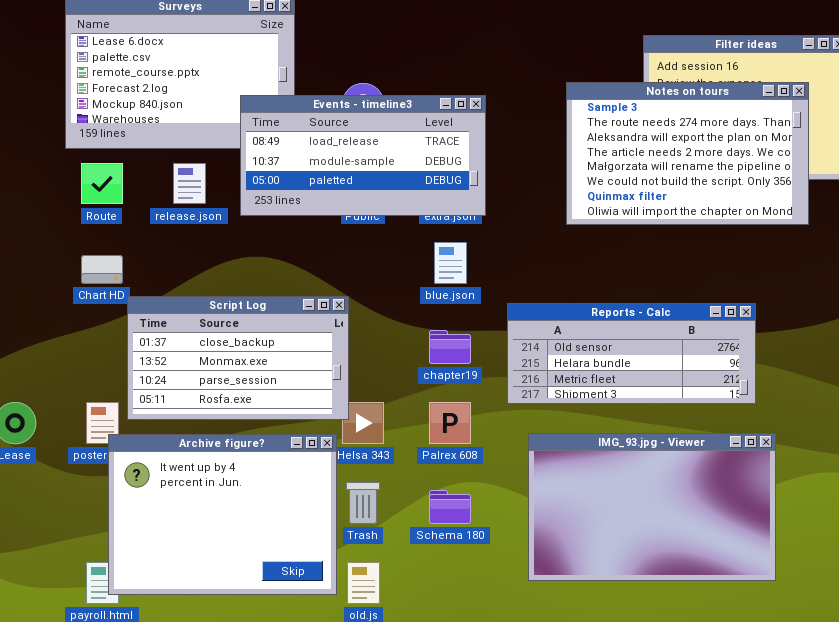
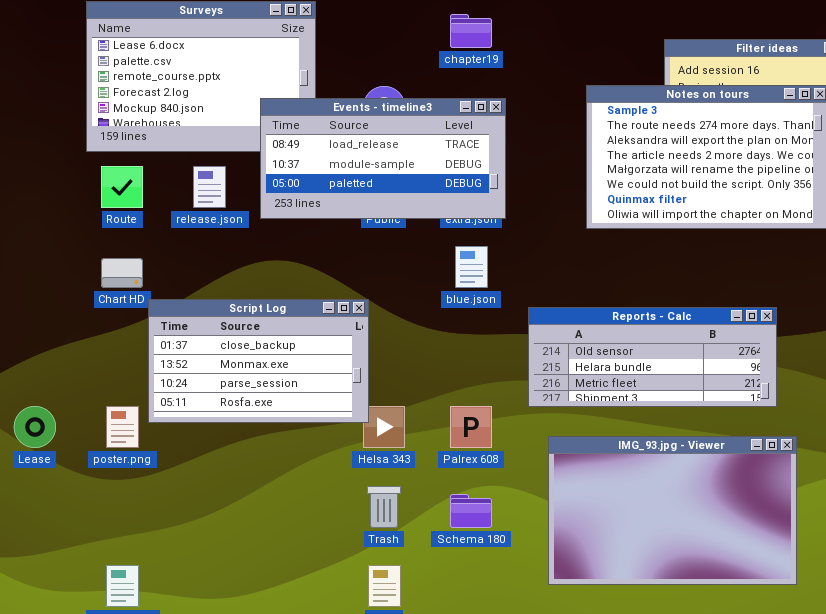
chapter19: [429,330,471,364] -> [450,14,492,48], moved
Archive figure?: [108,434,337,595] -> none, closed

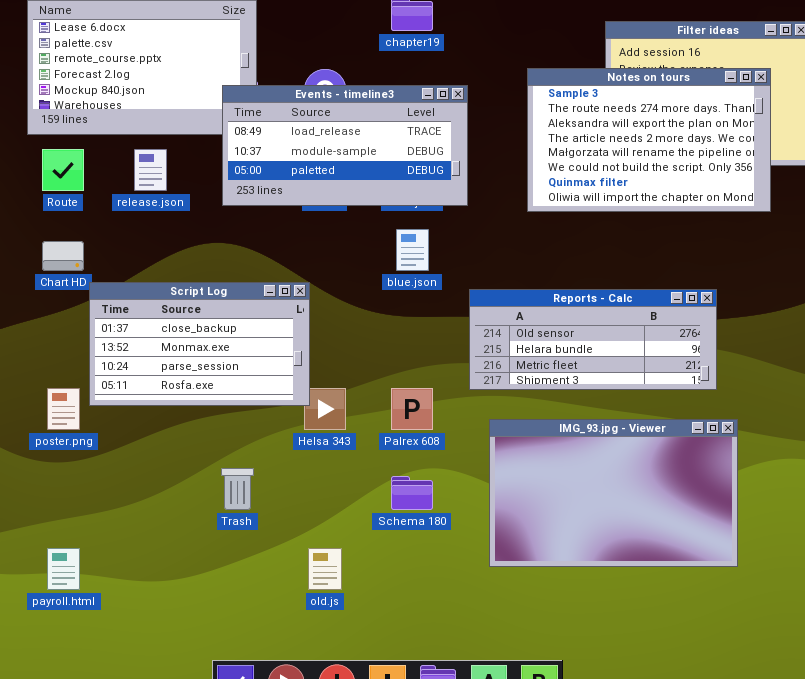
Events - timeline3: [260,98,506,219] -> [222,85,468,206], moved
Trash: [367,486,401,528] -> [221,468,254,510], moved

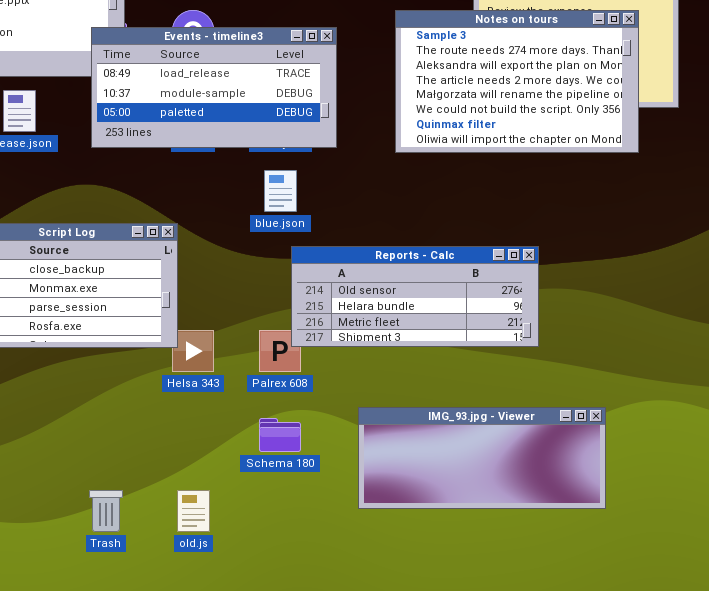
Reports - Calc: [469,289,717,390] -> [291,246,539,347], moved
IMG_93.jpg - Viewer: [489,419,738,567] -> [358,407,606,509], resized
Trash: [221,468,254,510] -> [89,490,123,532], moved

